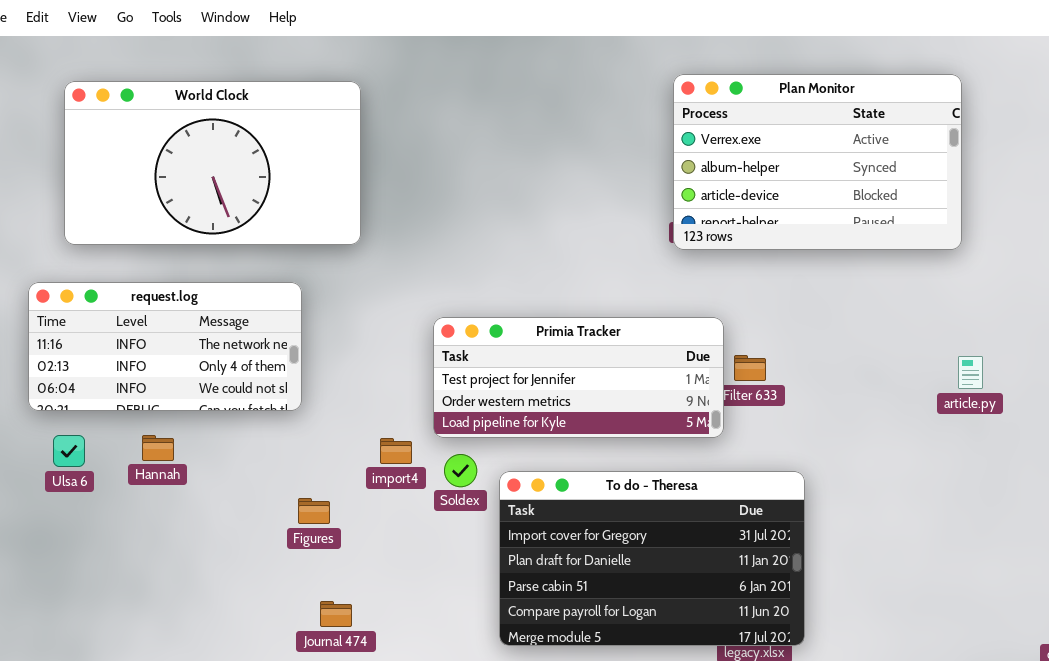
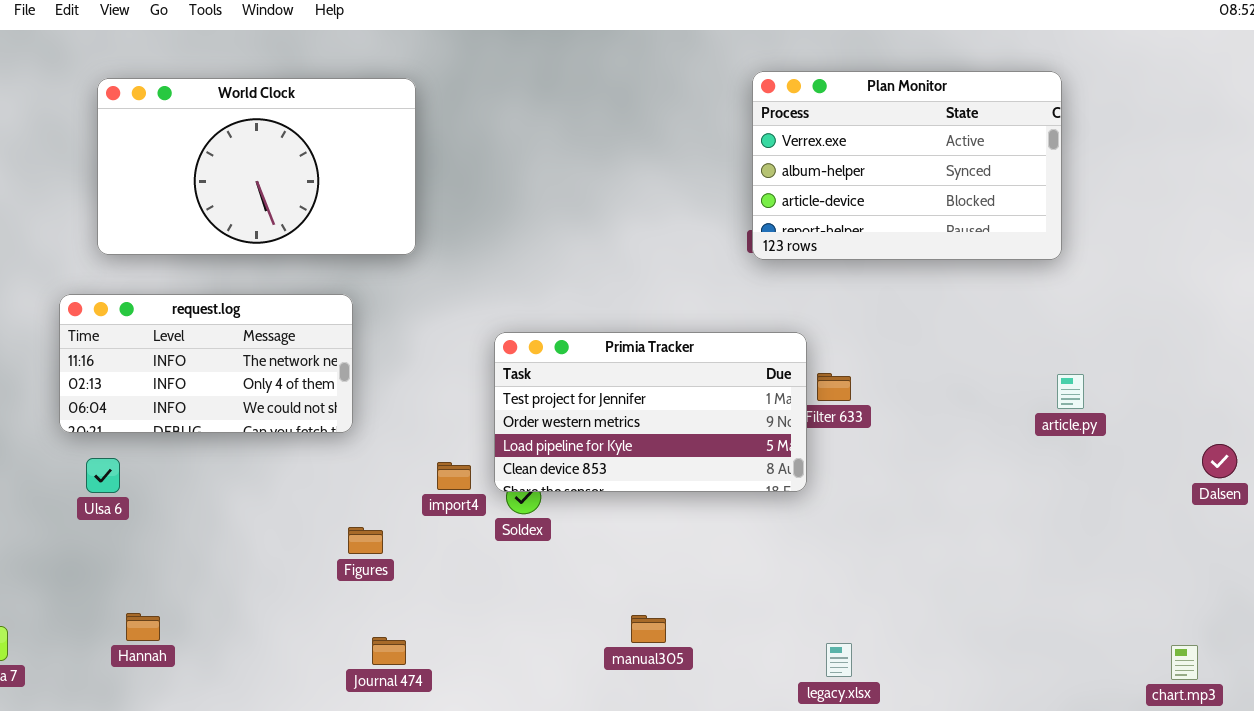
Primia Tracker: [433,317,724,438] -> [494,332,807,492], resized
Hannah: [142,435,174,461] -> [126,613,160,641], moved
To do - Theresa: [499,471,805,646] -> none, closed

